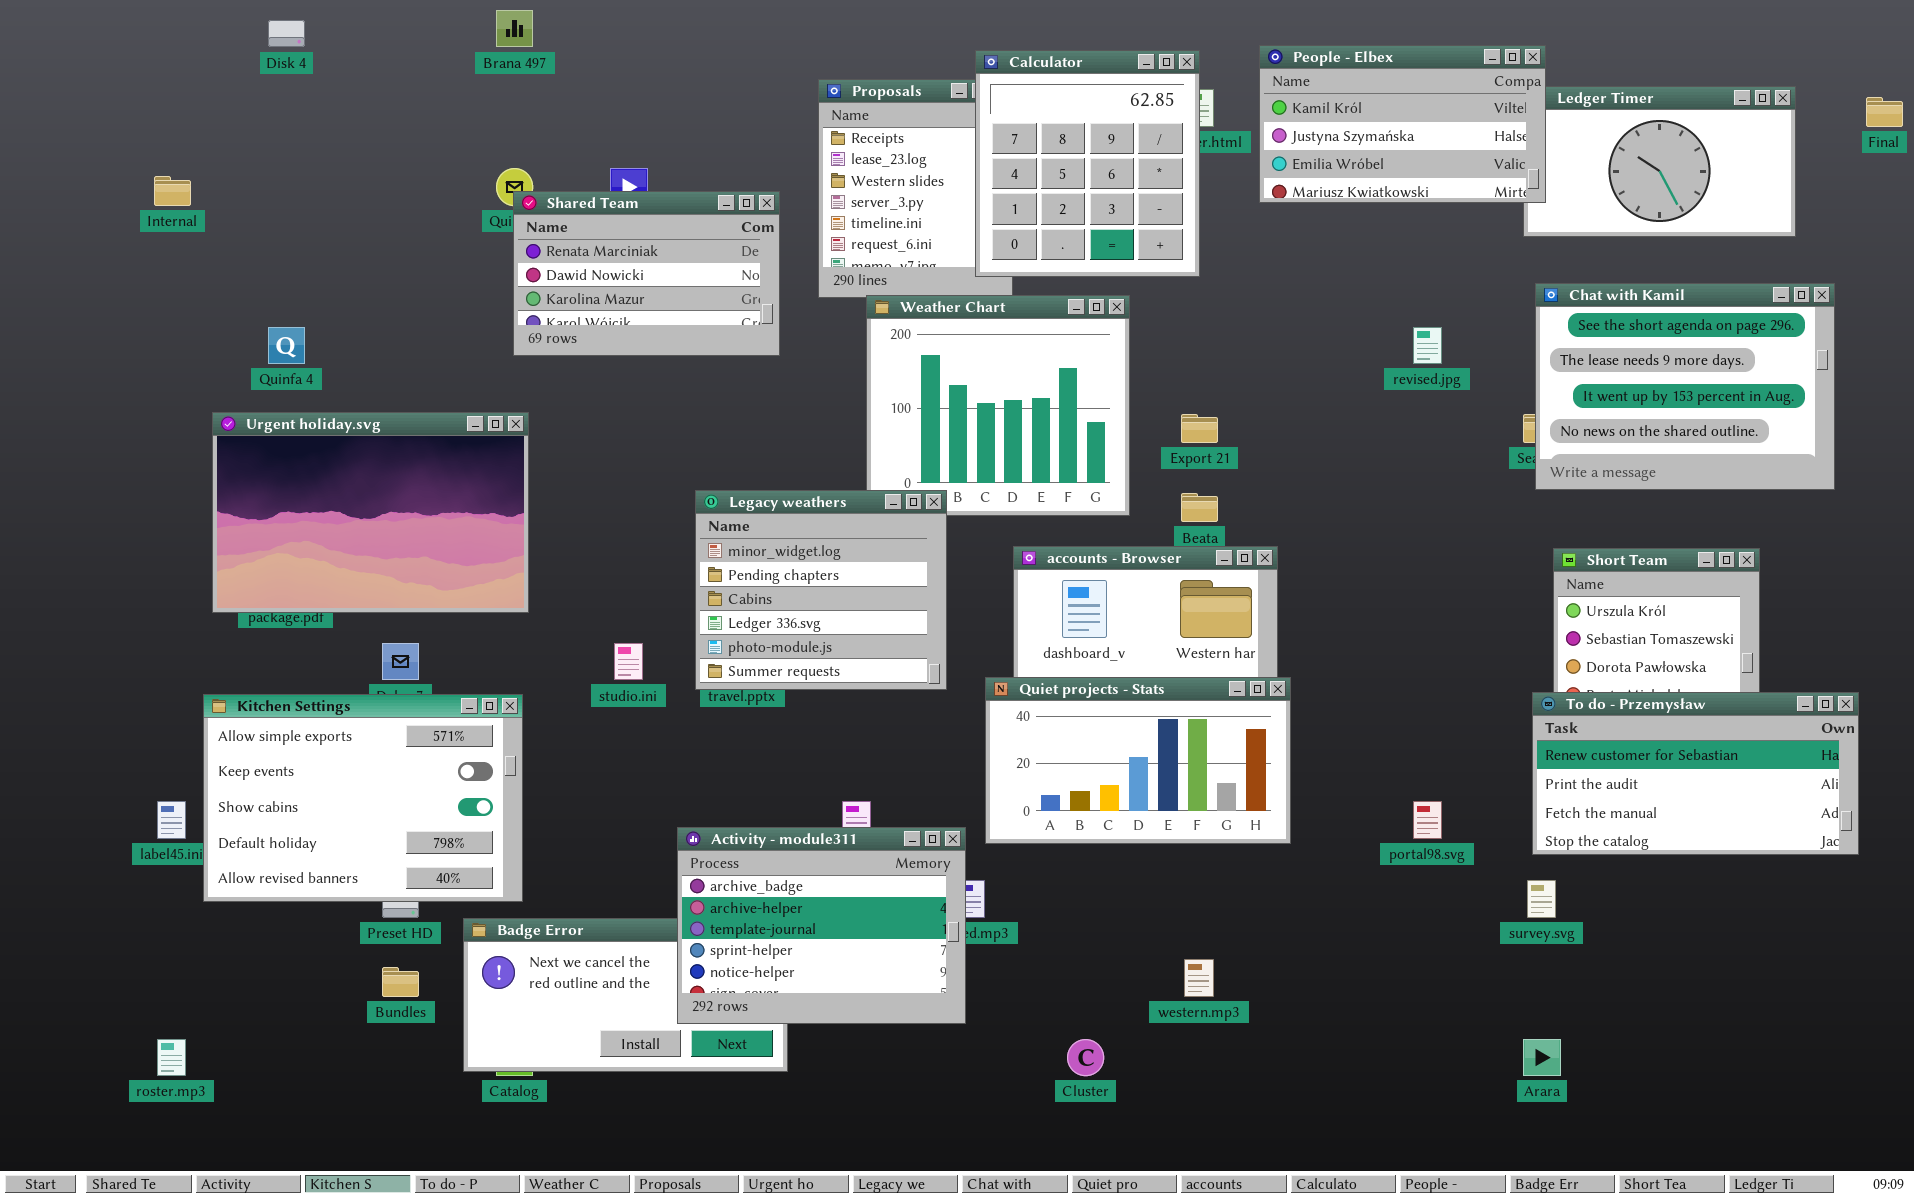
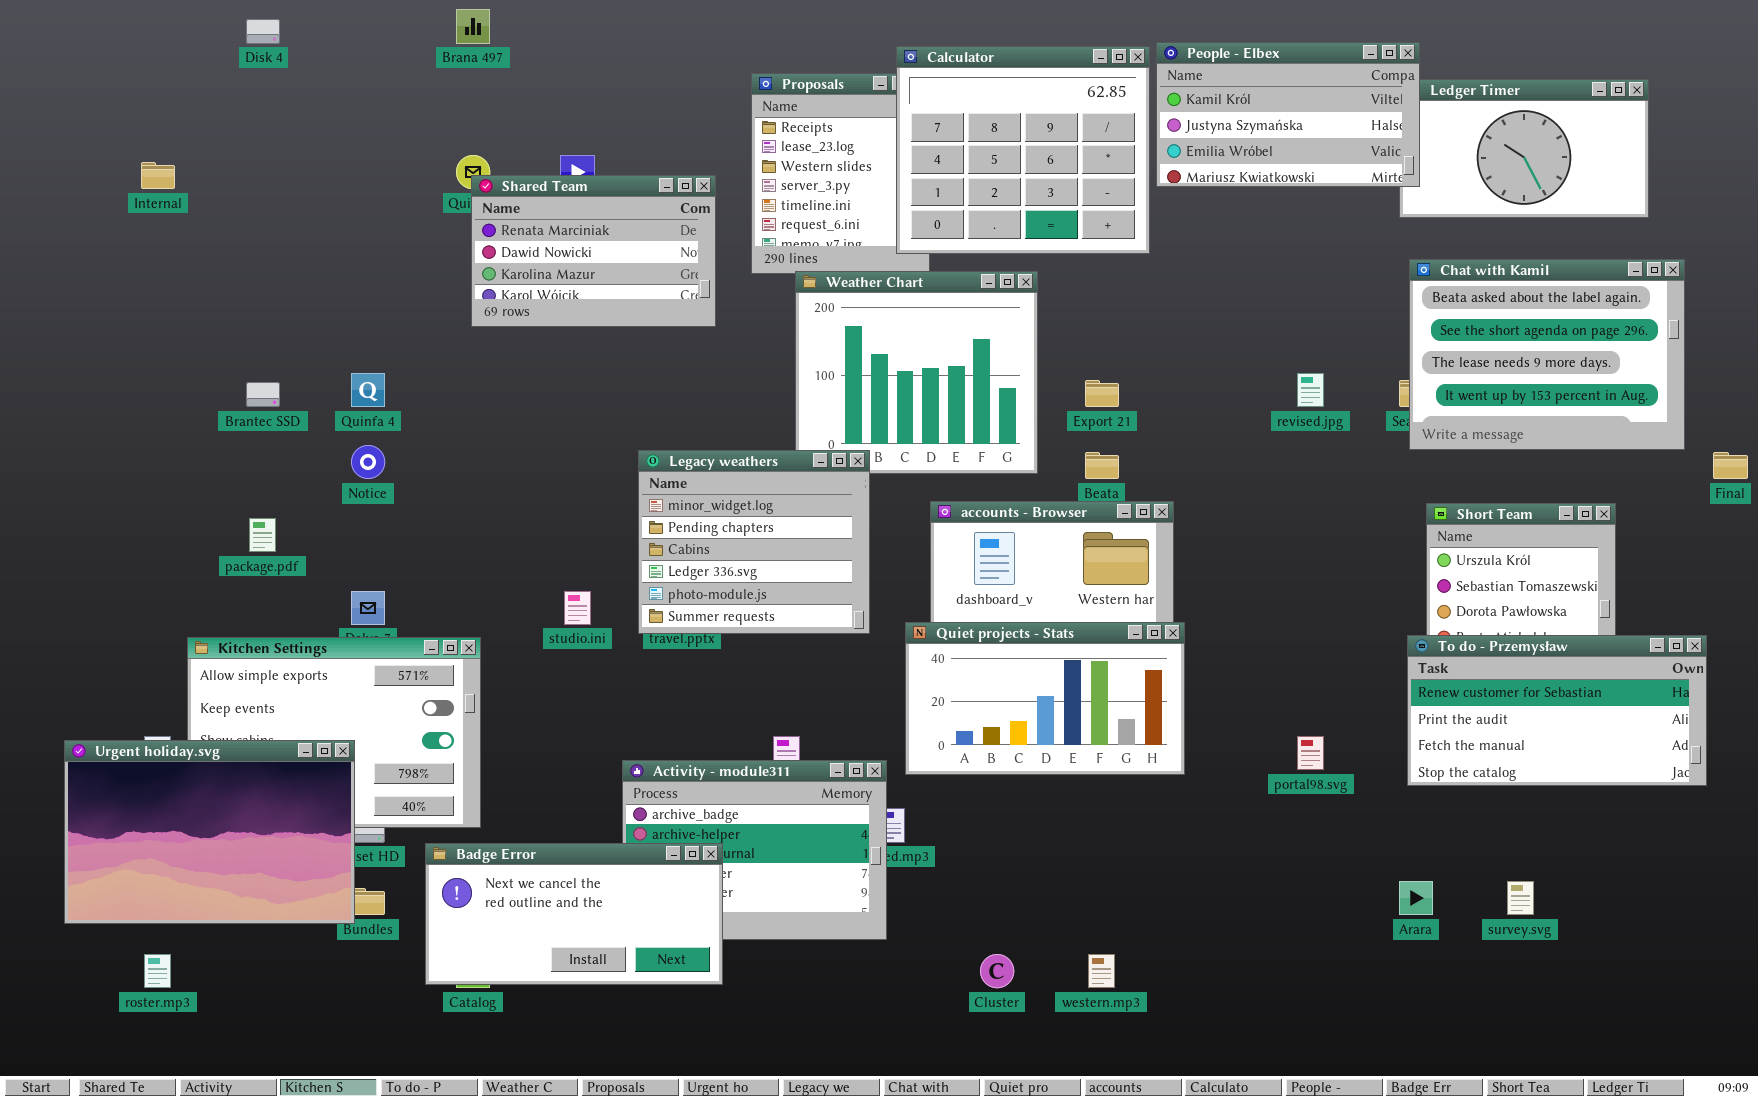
Calculator: [975,50,1200,277] -> [896,46,1150,254], resized
Final: [1866,97,1903,127] -> [1713,452,1748,479], moved
Chat with Kamil: [1535,283,1835,490] -> [1409,259,1685,450], scrolled up 1 row
Quinfa 4: [268,327,305,364] -> [351,373,385,407], moved
revised.jpg: [1413,327,1442,364] -> [1297,373,1324,407], moved
Urgent holiday.svg: [212,412,529,613] -> [64,740,355,924], moved
survey.svg: [1527,880,1556,918] -> [1507,881,1534,915], moved
Badge Error: [463,918,788,1072] -> [425,843,723,985], raised
western.mp3: [1184,959,1214,997] -> [1088,954,1115,988], moved
Arara: [1523,1039,1561,1076] -> [1399,881,1433,915], moved

